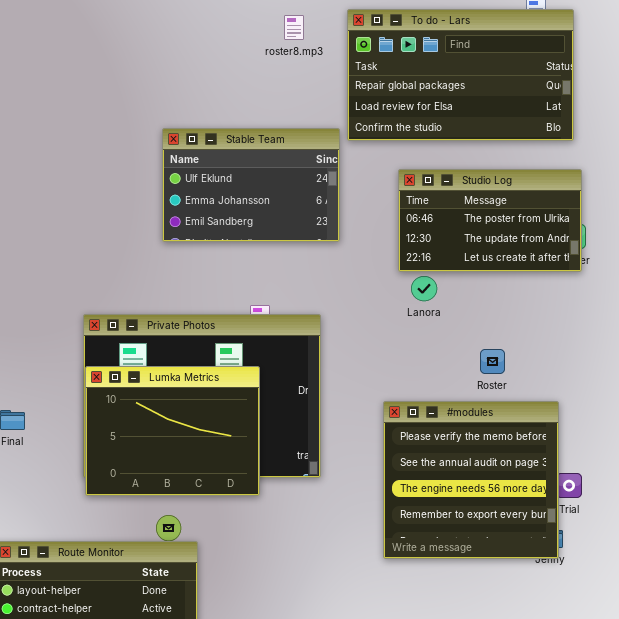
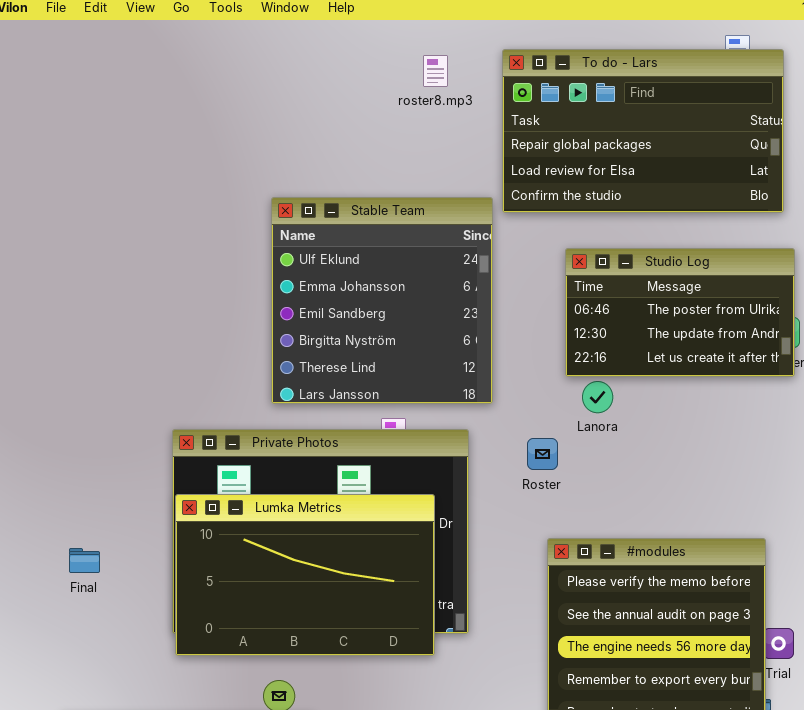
Stable Team: [162,128,340,242] -> [271,197,493,404], resized
Roster: [480,349,505,374] -> [527,438,558,470], moved
Lumka Metrics: [85,366,260,496] -> [175,494,435,656], resized

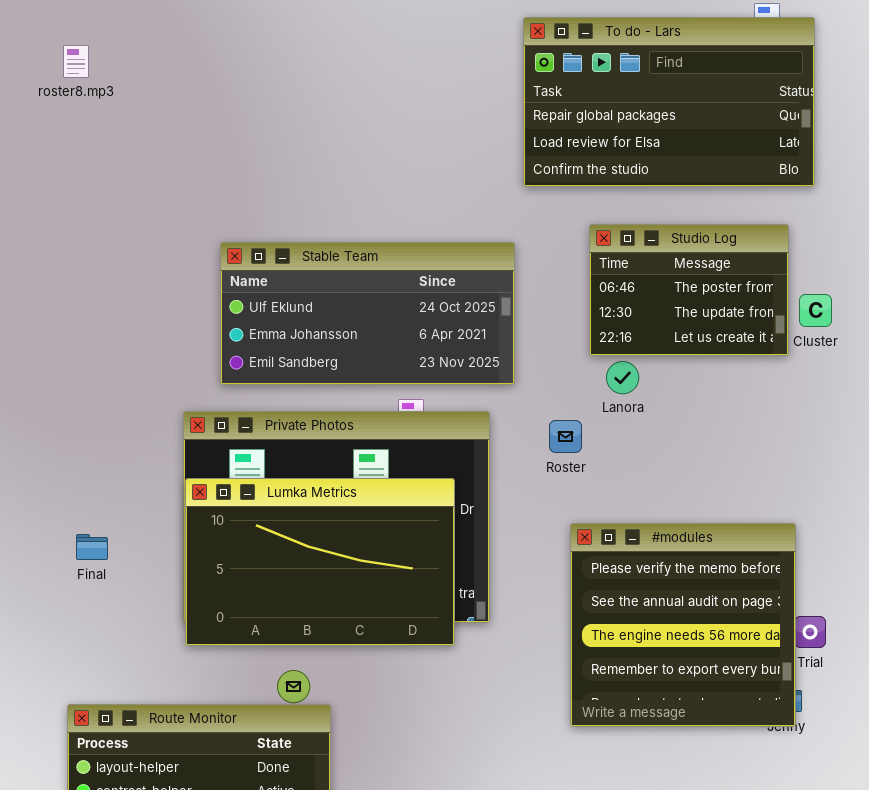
roster8.mp3: [423,55,448,87] -> [63,45,89,78], moved
Stable Team: [271,197,493,404] -> [220,242,515,385], resized
Studio Log: [565,248,795,377] -> [589,224,789,356], resized

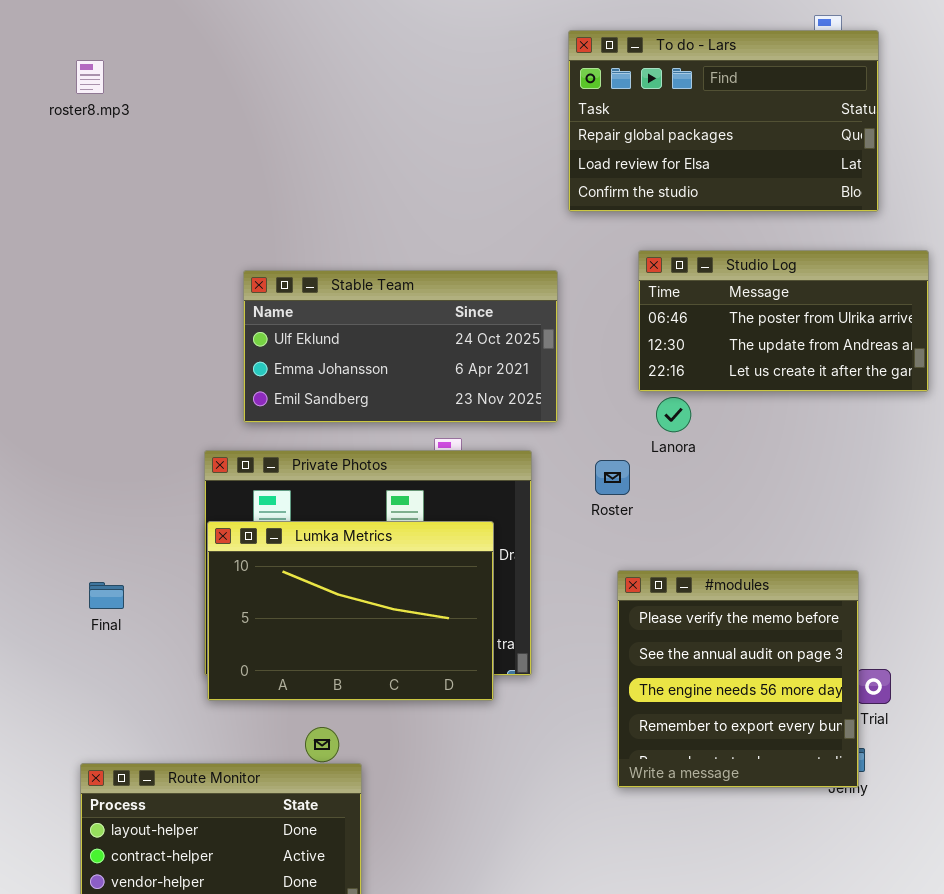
Studio Log: [589,224,789,356] -> [638,250,929,392], resized

